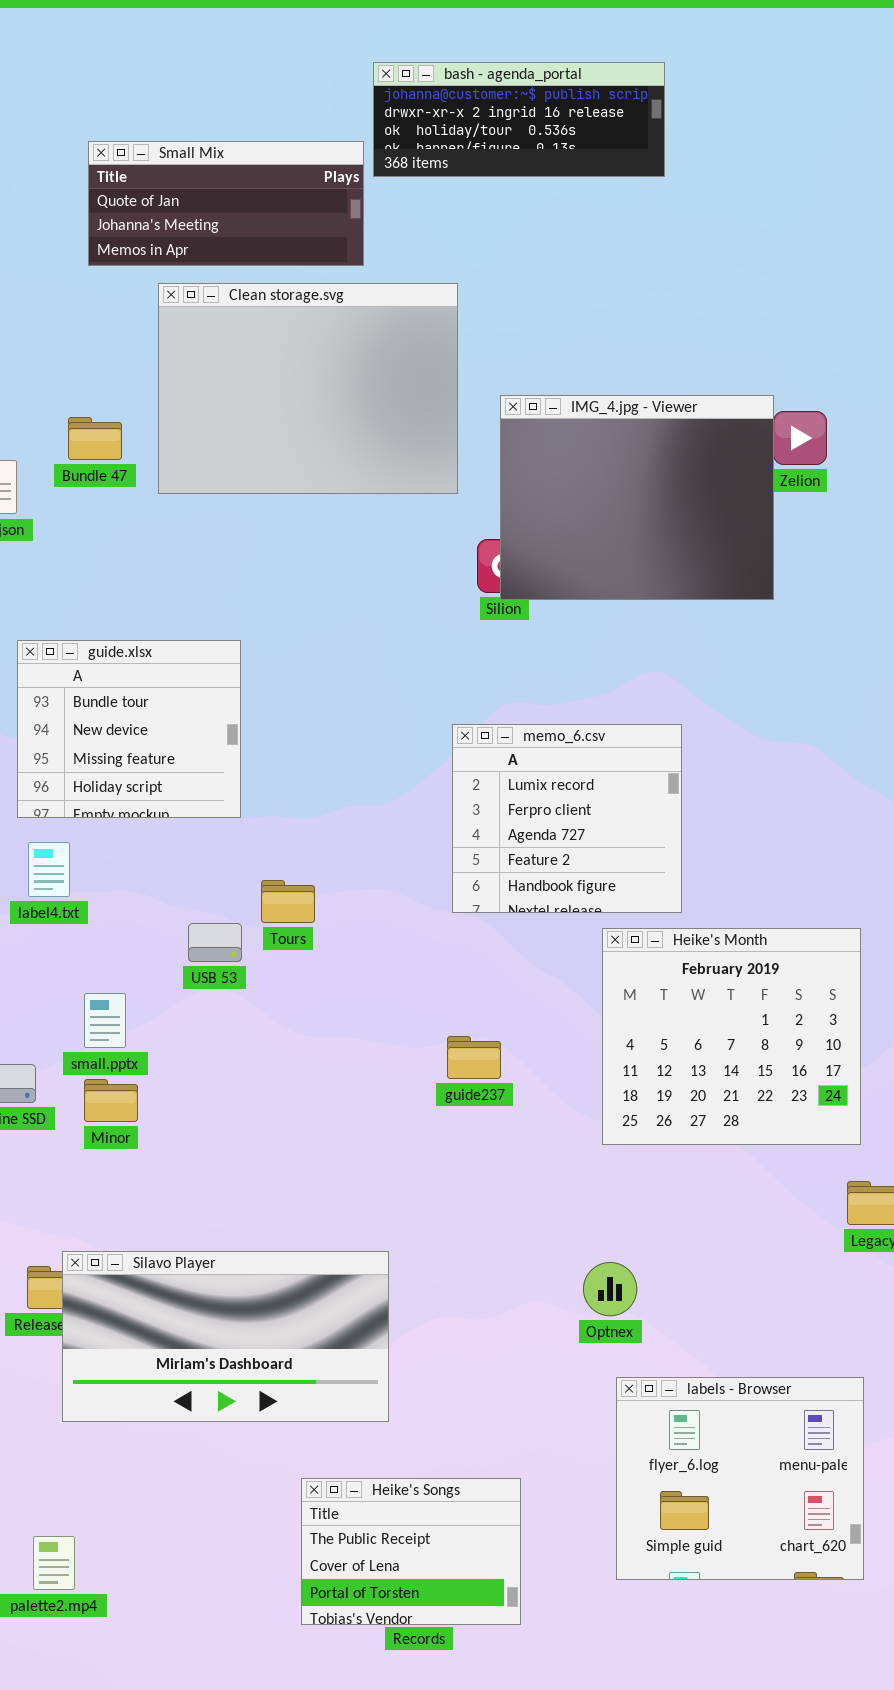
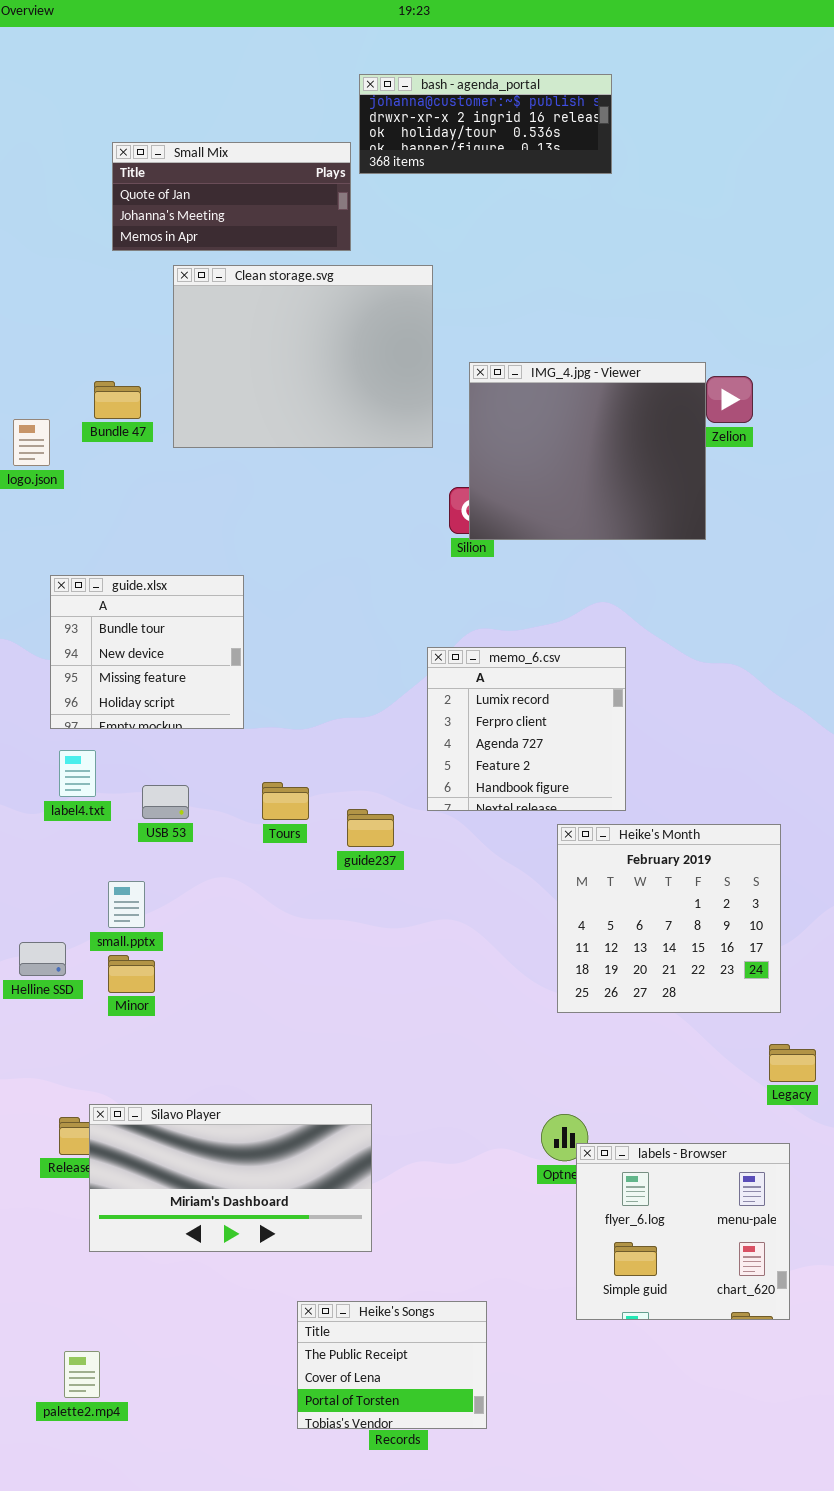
USB 53: [188,923,242,962] -> [142,785,189,819], moved
guide237: [447,1036,501,1079] -> [347,809,394,847], moved
labels - Browser: [616,1377,864,1580] -> [576,1143,790,1320], moved

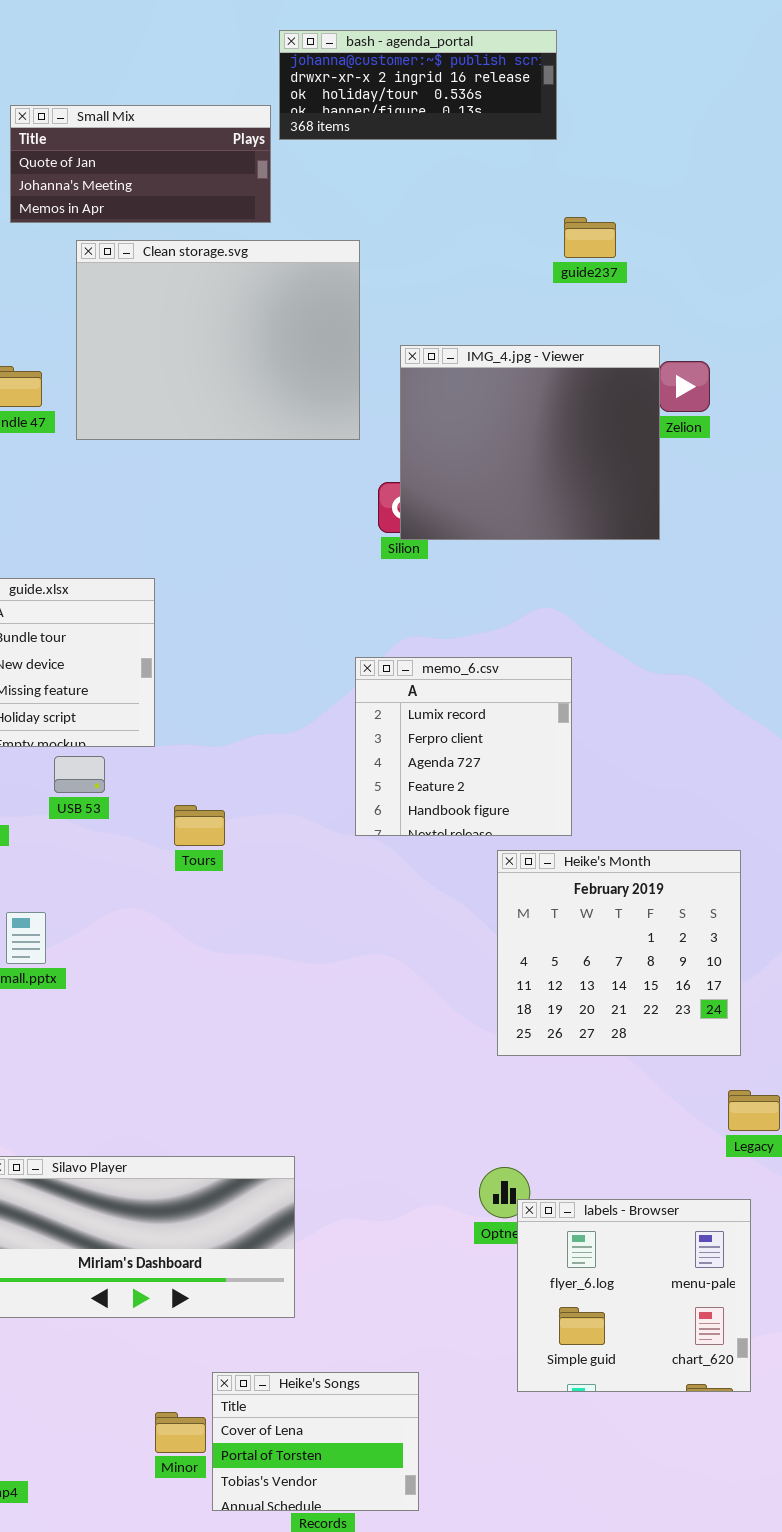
USB 53: [142,785,189,819] -> [54,756,105,793], moved
guide237: [347,809,394,847] -> [564,217,616,258], moved
Minor: [108,955,155,993] -> [155,1412,206,1453], moved
Heike's Songs: [297,1301,487,1429] -> [212,1372,419,1511], scrolled down 1 row

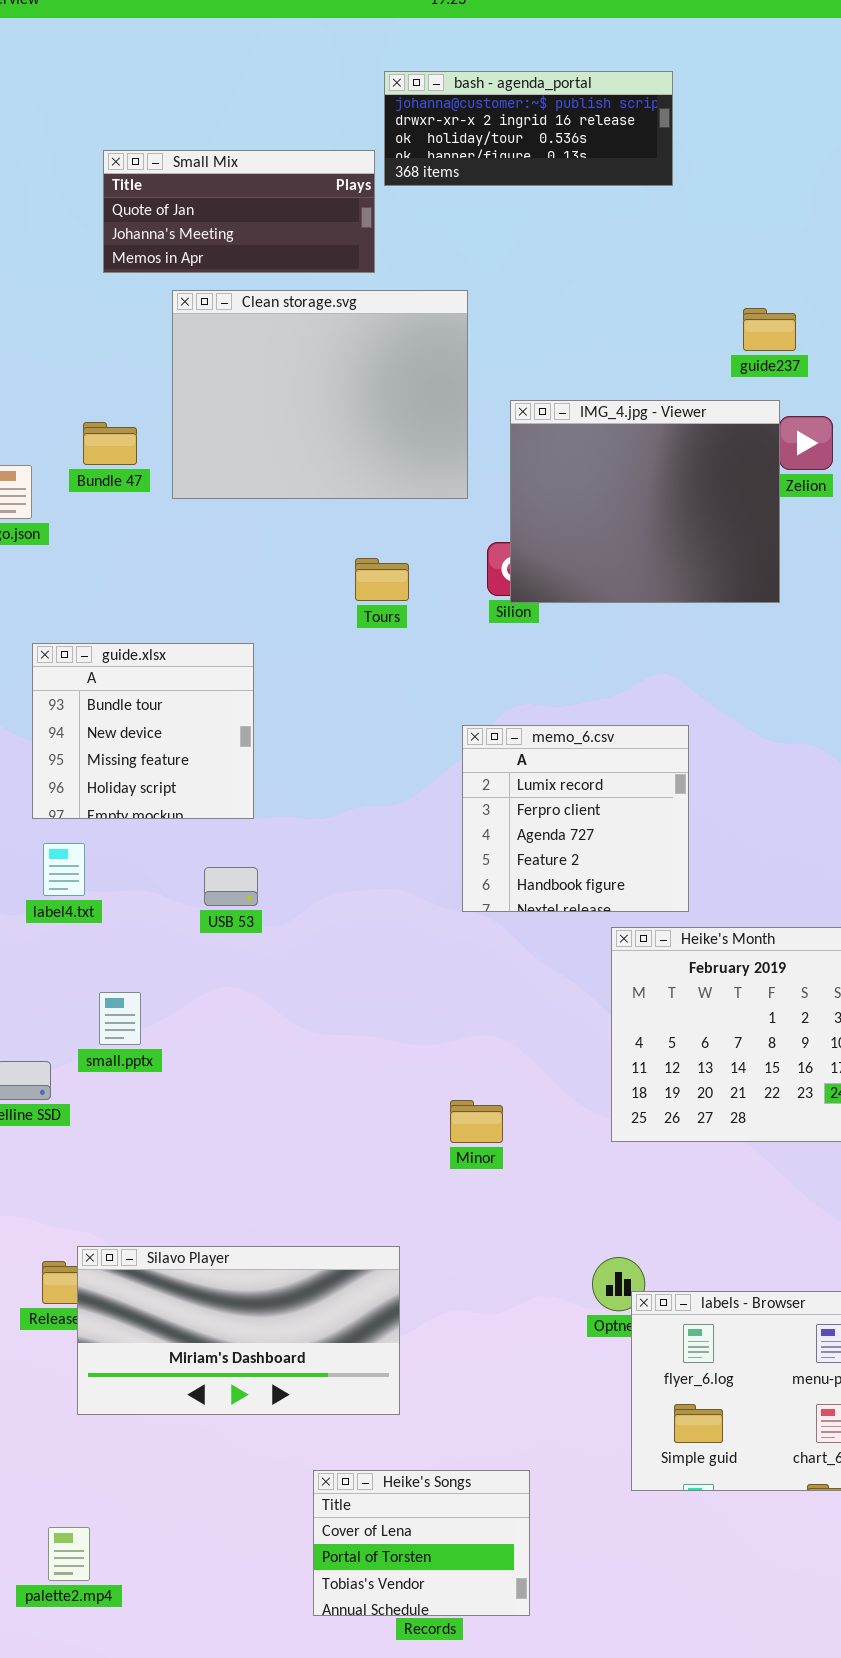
guide237: [564,217,616,258] -> [743,308,796,351], moved
USB 53: [54,756,105,793] -> [204,867,258,906], moved
Tours: [174,805,225,846] -> [355,558,409,601], moved
Minor: [155,1412,206,1453] -> [450,1100,503,1143], moved

